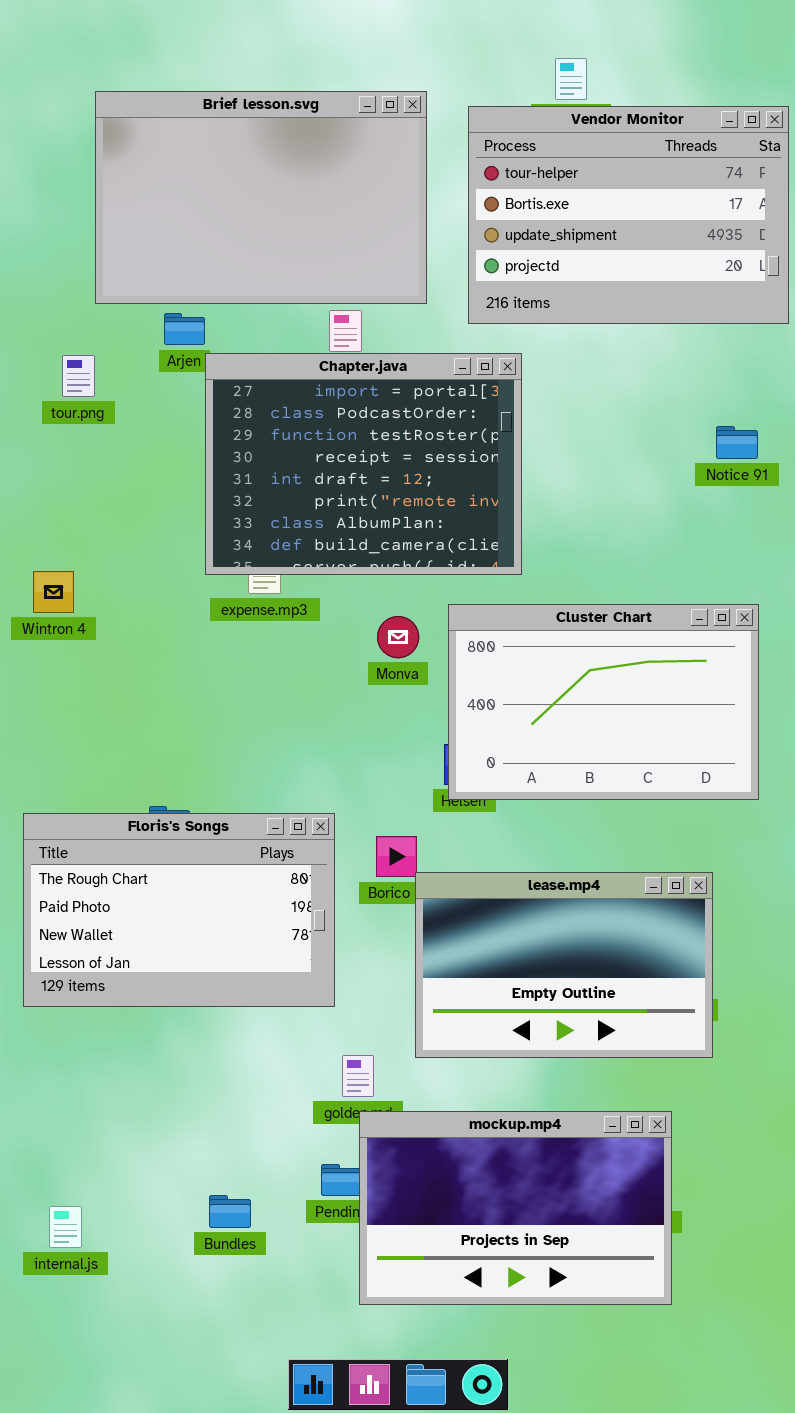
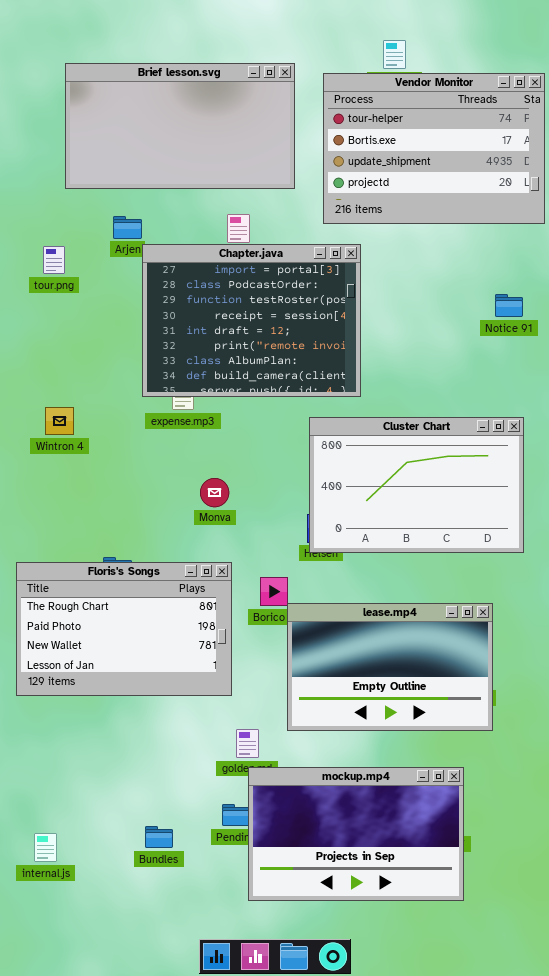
Brief lesson.svg: [95,91,427,304] -> [65,63,295,189], resized
Wintron 4: [33,571,74,613] -> [45,407,74,435], moved
Monva: [377,616,419,658] -> [200,478,229,507], moved

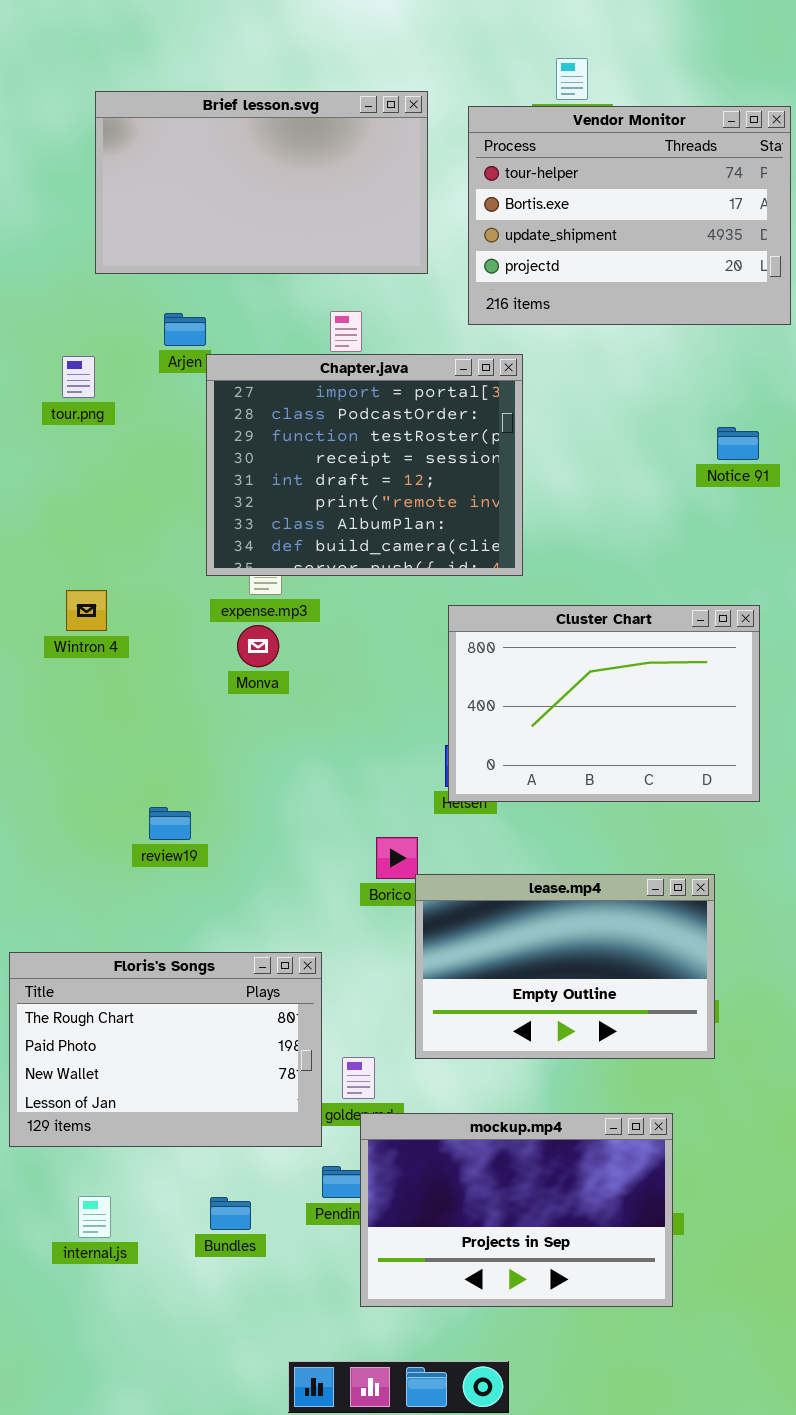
Monva: [200,478,229,507] -> [237,625,279,667], moved
Floris's Songs: [16,562,232,696] -> [9,952,322,1147], moved
internal.js: [34,833,57,862] -> [78,1196,111,1238], moved

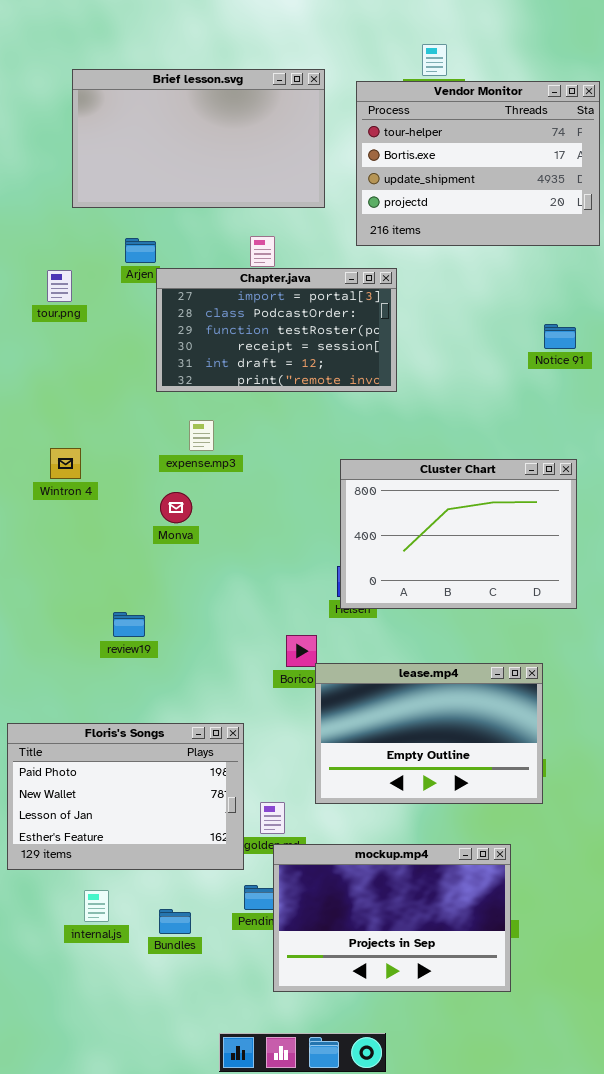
Chapter.java: [206,354,523,576] -> [156,268,397,392], resized
Monva: [237,625,279,667] -> [160,492,192,523], moved
Floris's Songs: [9,952,322,1147] -> [7,723,244,870], scrolled down 1 row
internal.js: [78,1196,111,1238] -> [84,890,109,922], moved

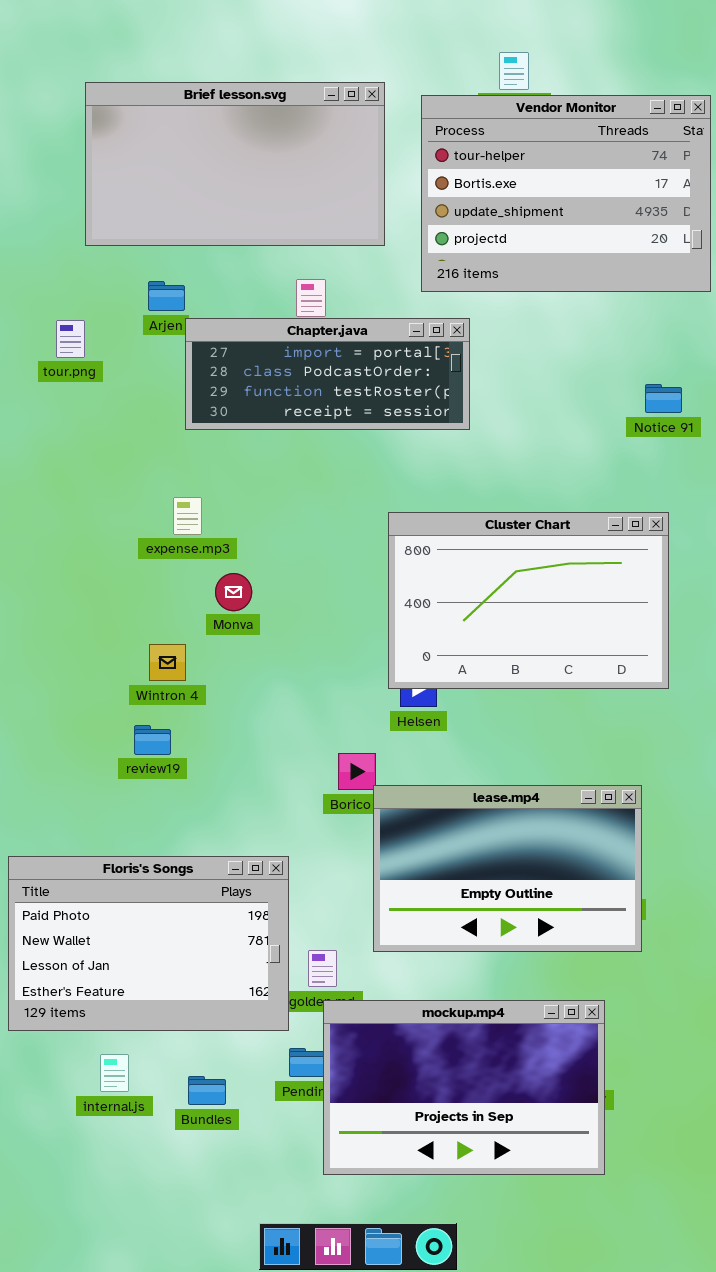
Chapter.java: [156,268,397,392] -> [185,318,470,430], resized
expense.mp3: [189,420,214,451] -> [173,497,202,535], moved
Wintron 4: [50,448,81,479] -> [149,644,186,681], moved
Cluster Chart: [340,459,577,609] -> [388,512,669,689], moved
Monva: [160,492,192,523] -> [215,573,252,611], moved

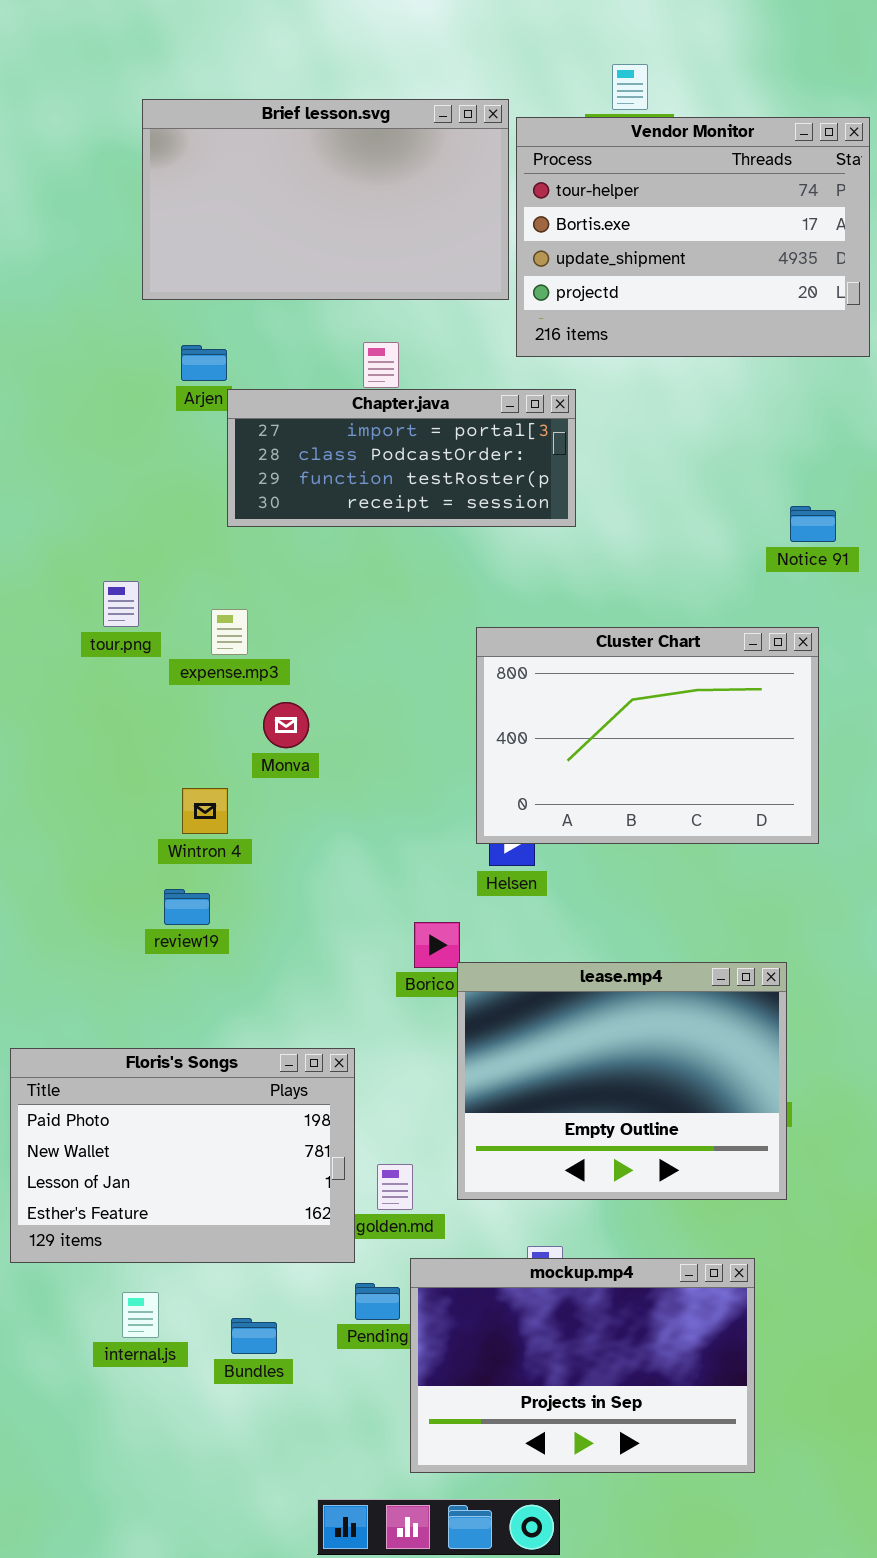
Brief lesson.svg: [85,82,385,246] -> [142,99,509,300], moved
tour.png: [56,320,85,358] -> [103,581,139,627], moved
Notice 91: [645,384,682,413] -> [790,506,836,542], moved
lease.mp4: [373,785,642,952] -> [457,962,787,1200], resized
mockup.mp4: [323,1000,605,1175] -> [410,1258,755,1473], moved

